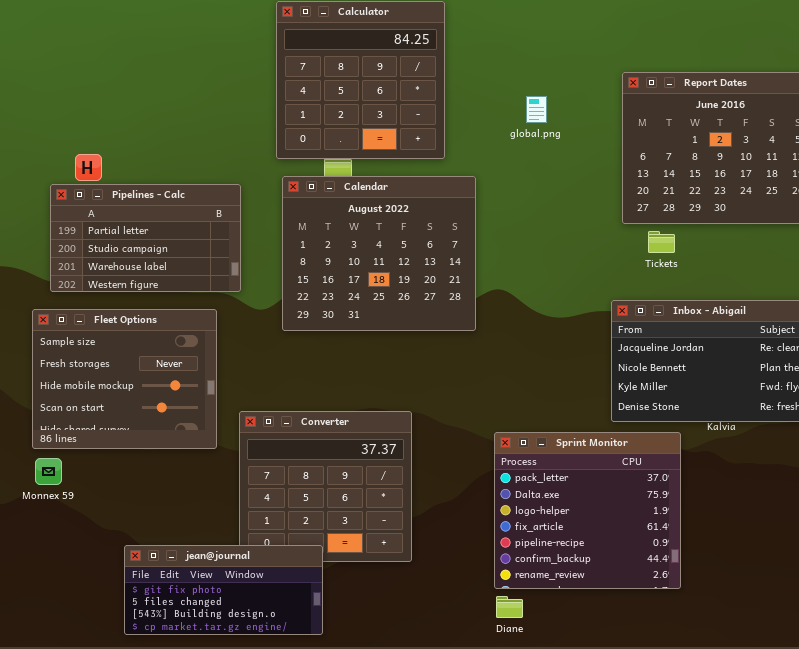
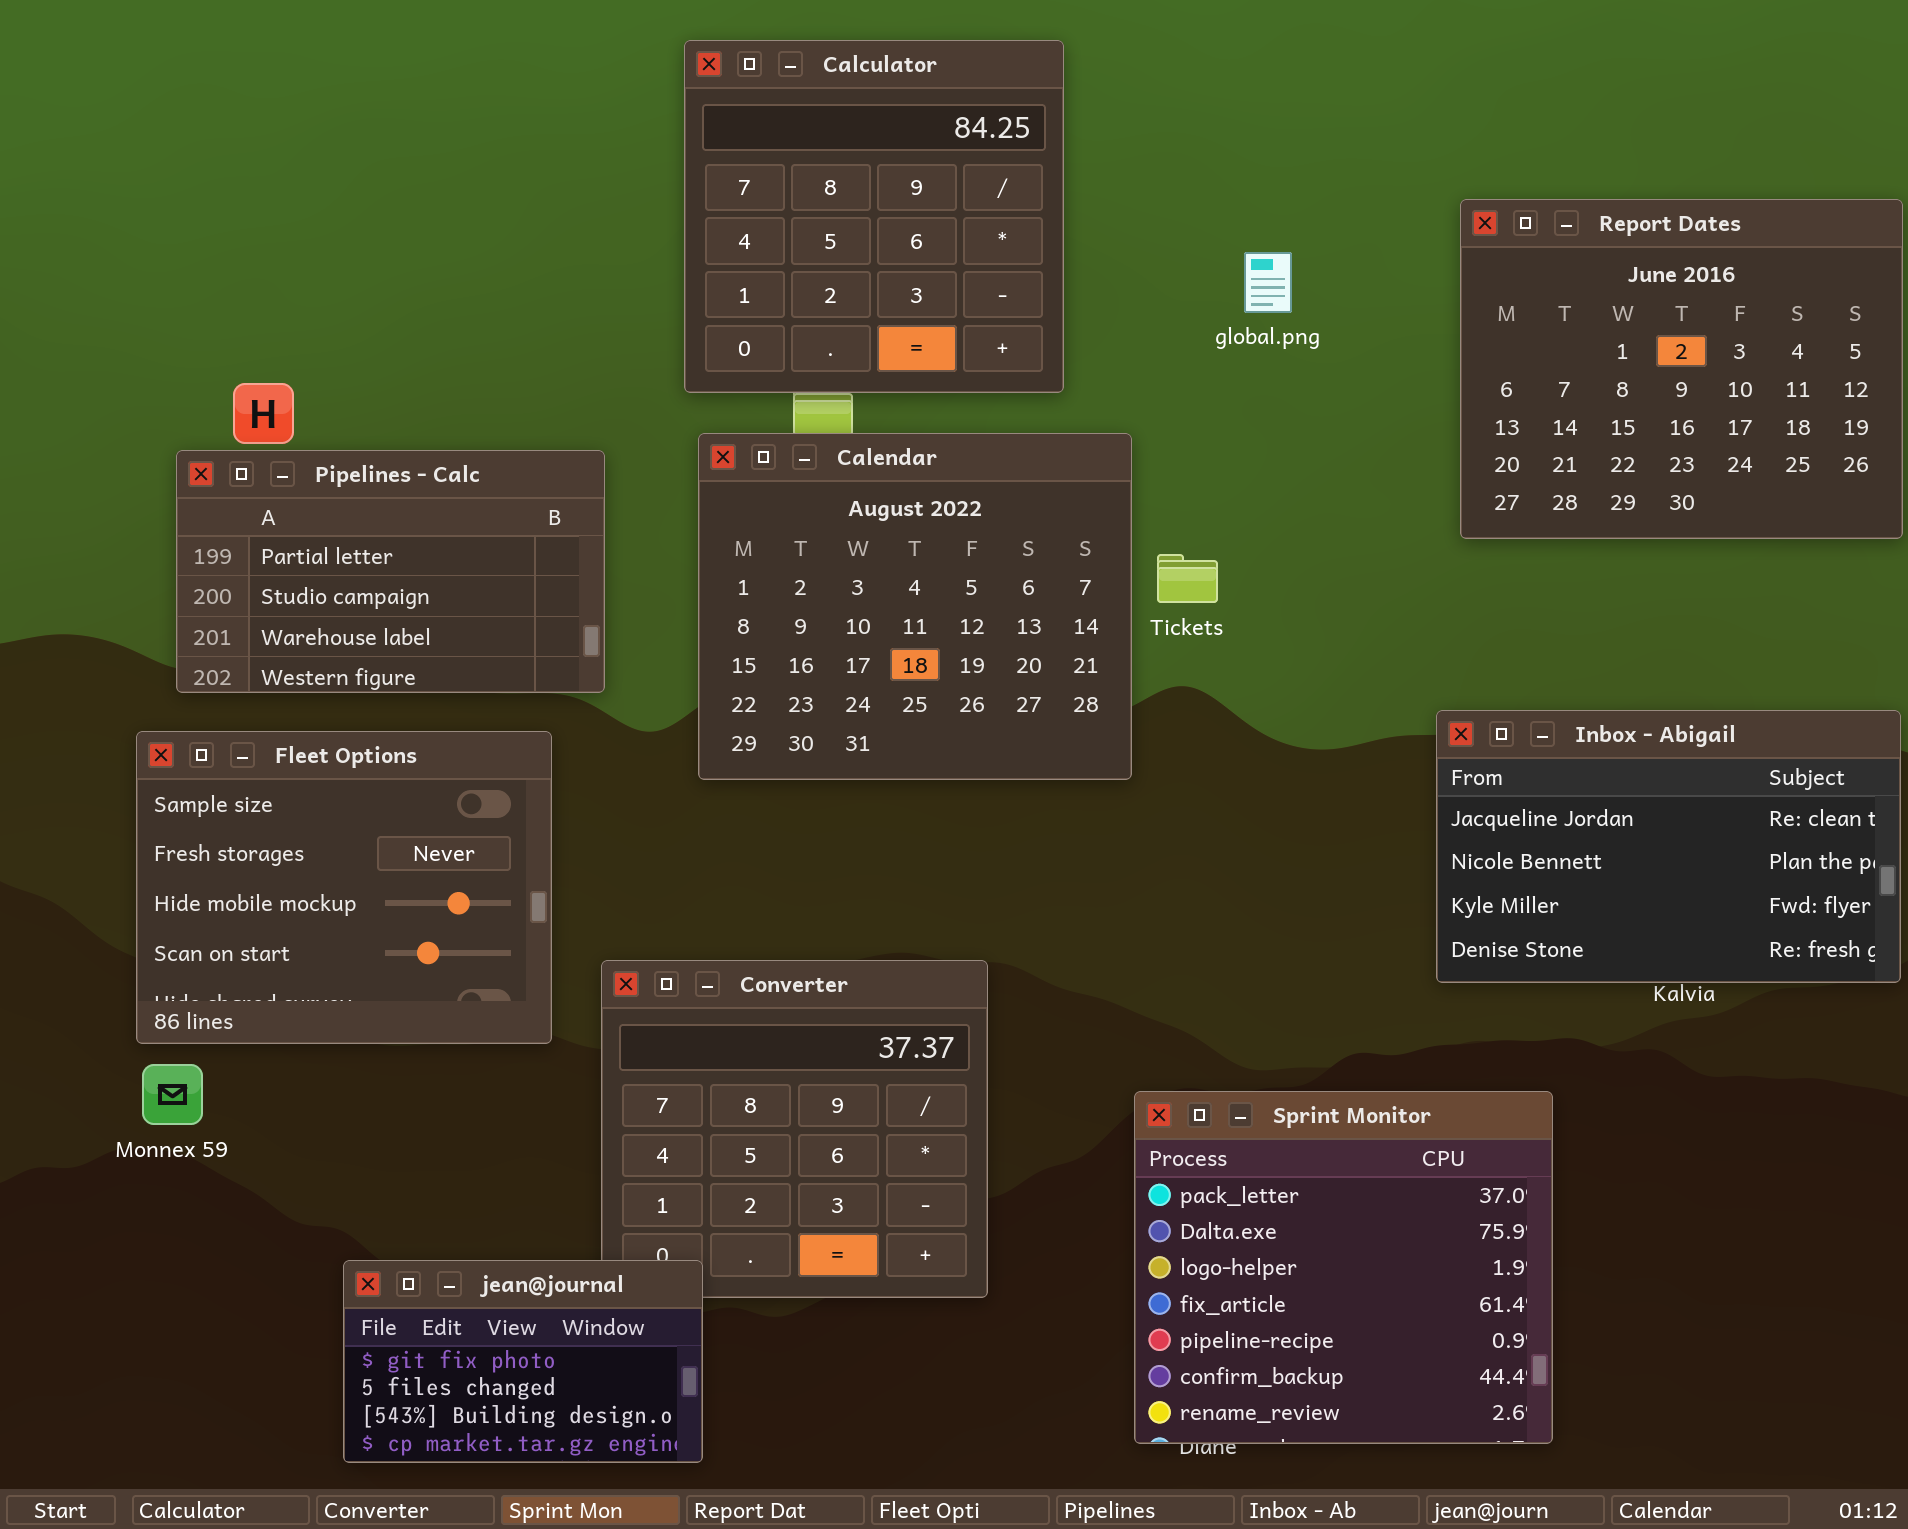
Tickets: [648,231,675,253] -> [1157,554,1218,603], moved
Sprint Monitor: [494,432,681,589] -> [1134,1091,1553,1444], moved
jean@journal: [124,545,323,635] -> [343,1260,703,1463], resized

